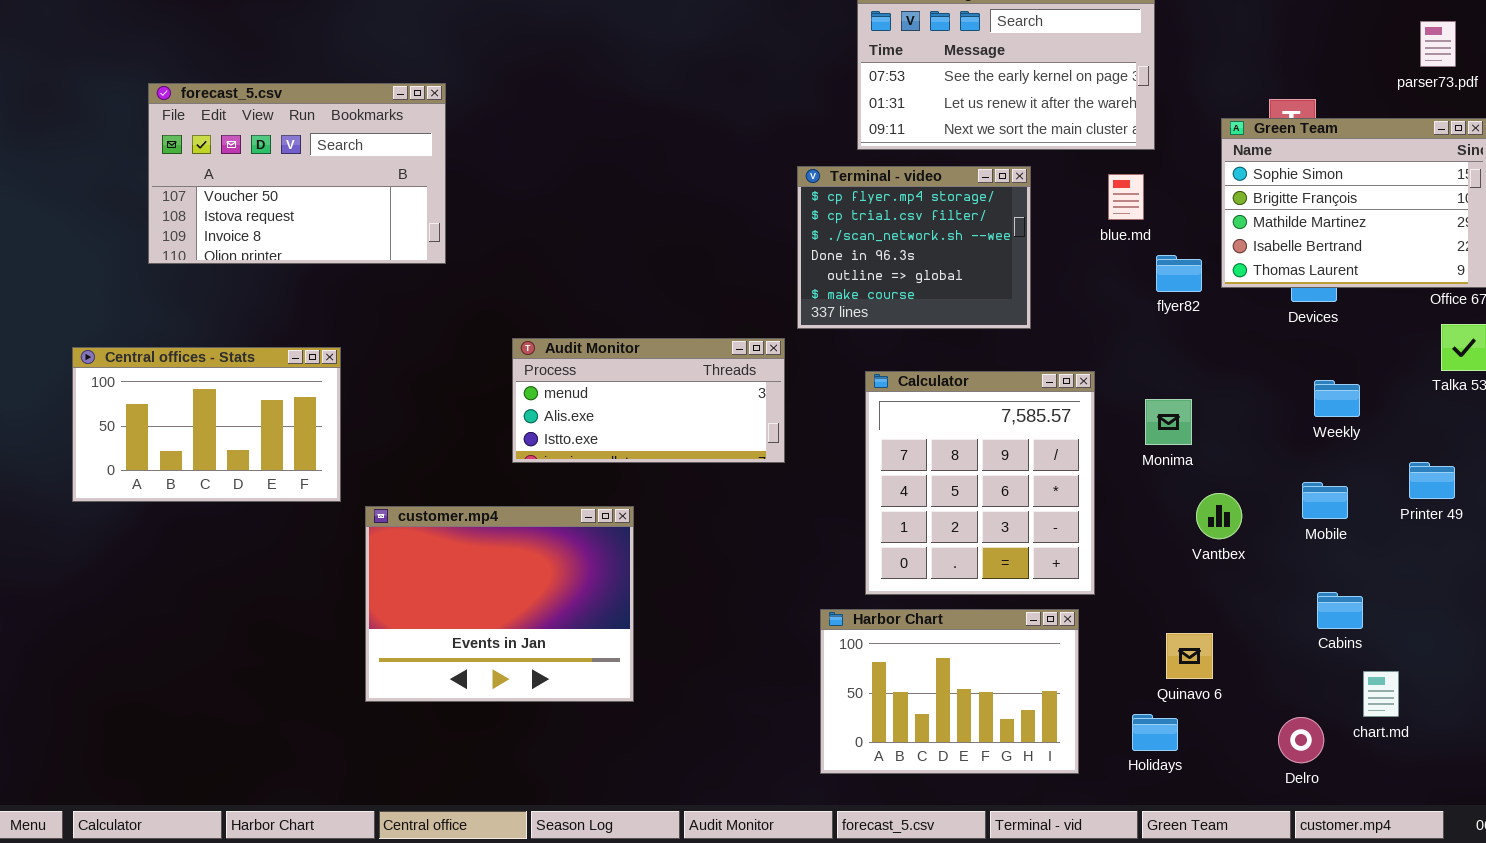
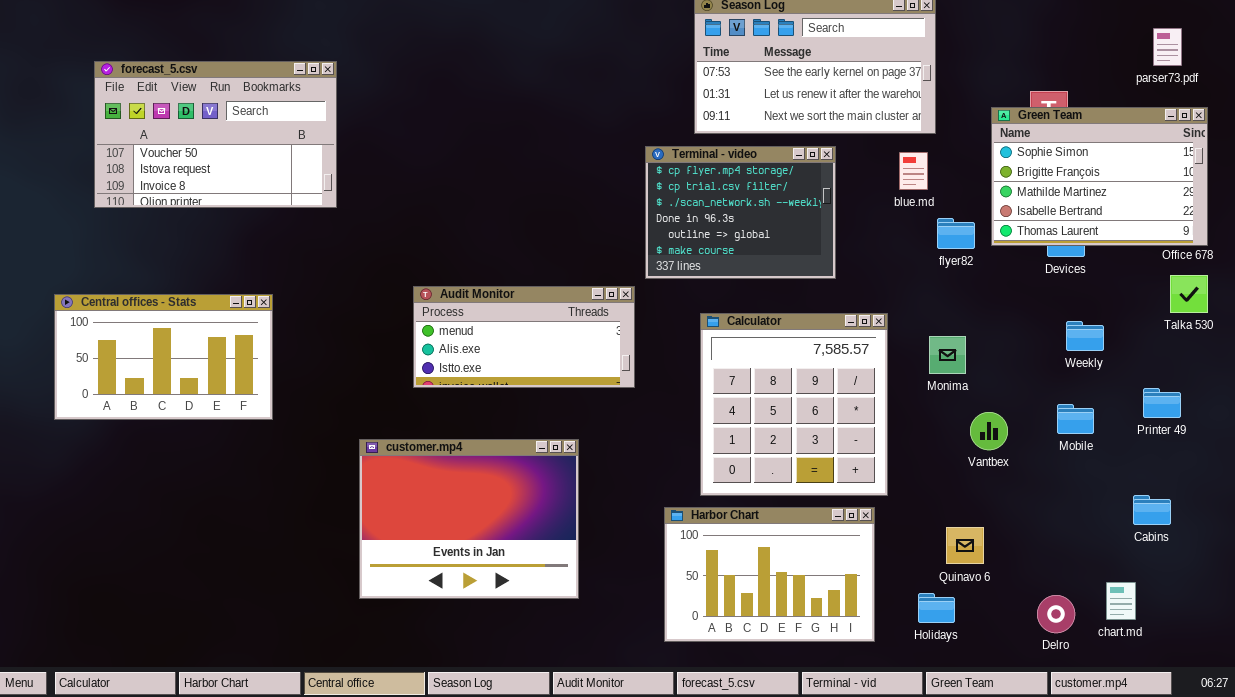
forecast_5.csv: [148,83,446,264] -> [94,61,337,208], moved
customer.mp4: [365,506,634,702] -> [359,439,579,599], moved
Cabins: [1317,592,1363,629] -> [1133,495,1171,525], moved
chart.md: [1363,671,1399,717] -> [1106,582,1136,620], moved

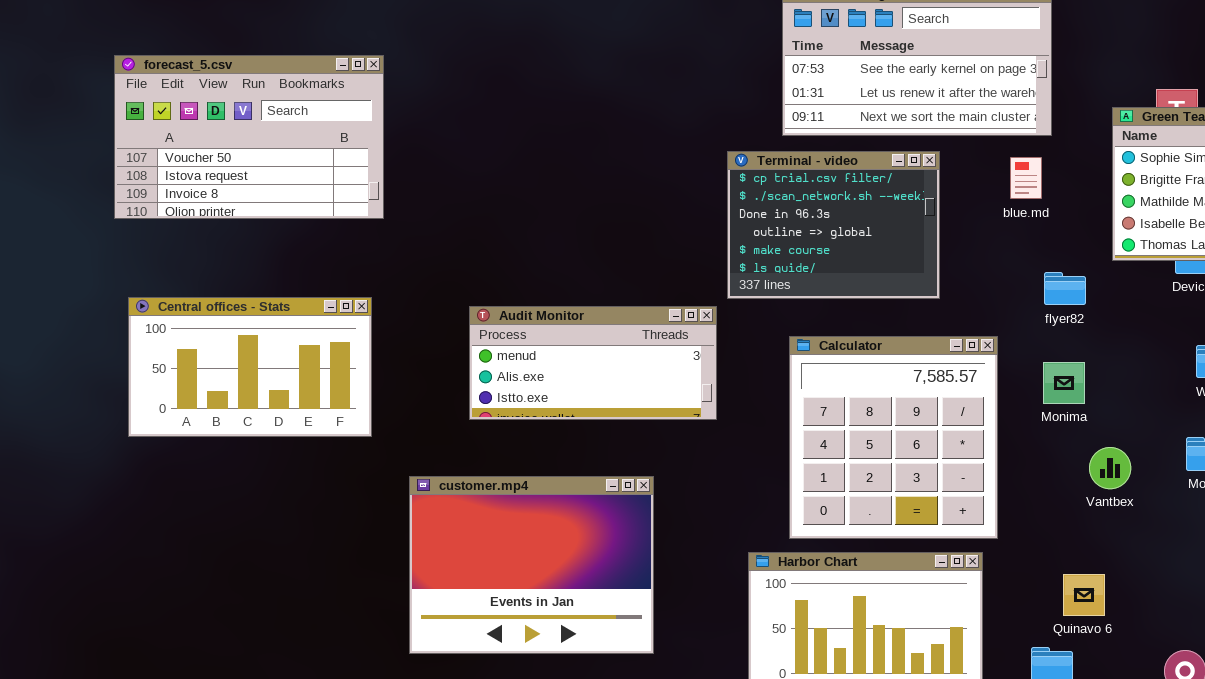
Terminal - video: [645,146,836,279] -> [727,151,940,299], scrolled down 1 row
flyer82: [937,218,975,249] -> [1044,272,1086,305], moved
Central offices - Stats: [54,294,273,420] -> [128,297,372,437], moved

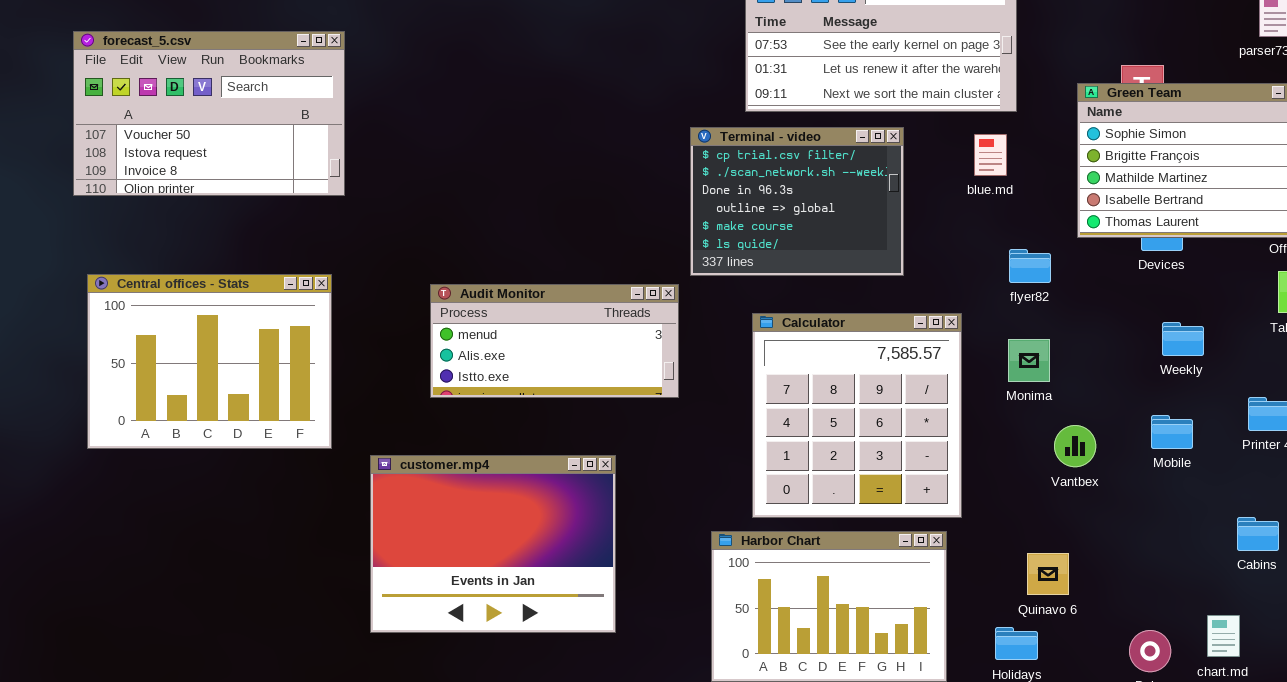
Central offices - Stats: [128,297,372,437] -> [87,274,332,449], resized

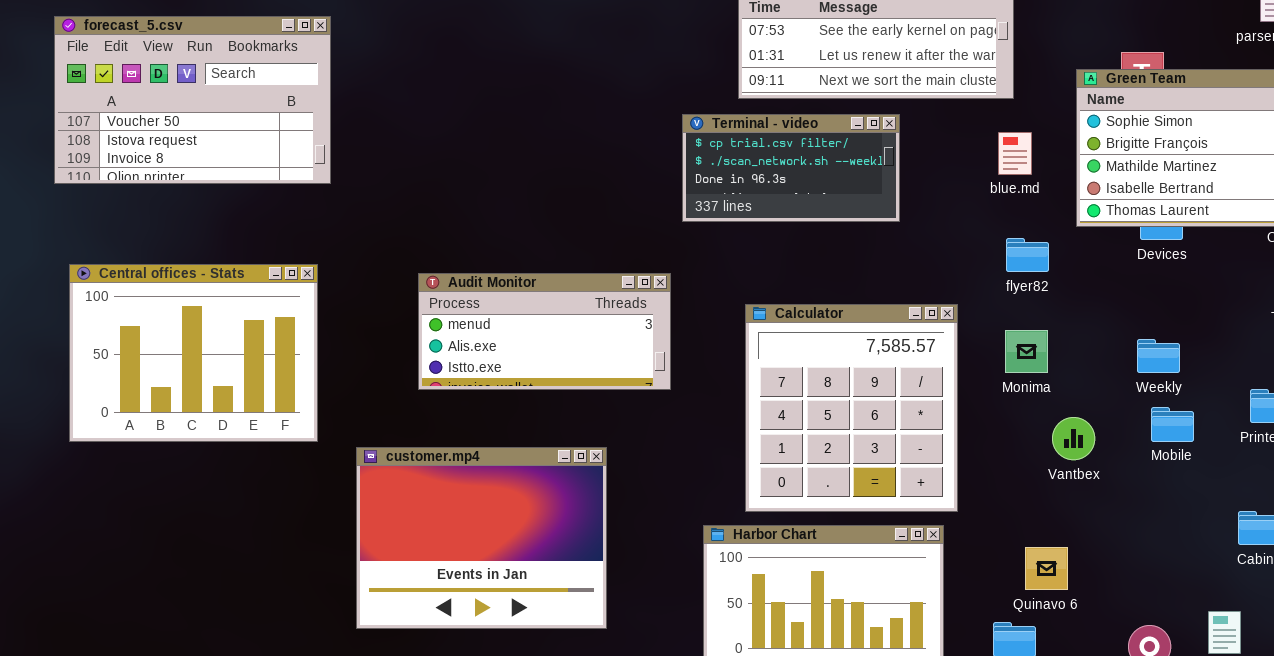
Terminal - video: [690,127,904,276] -> [682,114,900,222], resized
blue.md: [974,134,1007,176] -> [998,132,1032,175], moved
Weekly: [1162,322,1204,356] -> [1137,339,1180,373], moved

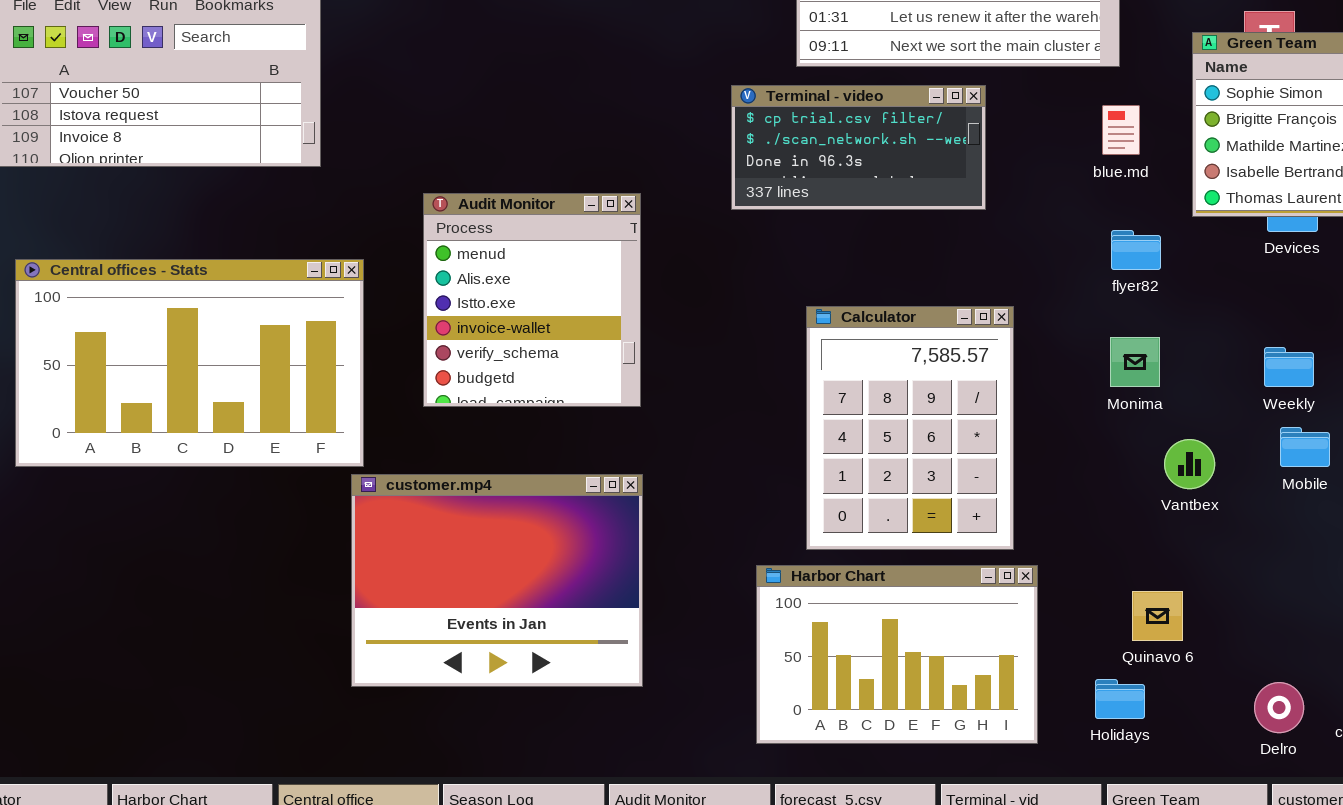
Central offices - Stats: [69,264,318,442] -> [15,259,364,467], resized
Audit Monitor: [418,273,671,390] -> [423,193,641,407], resized
Calculator: [745,304,958,512] -> [806,306,1014,550], resized

